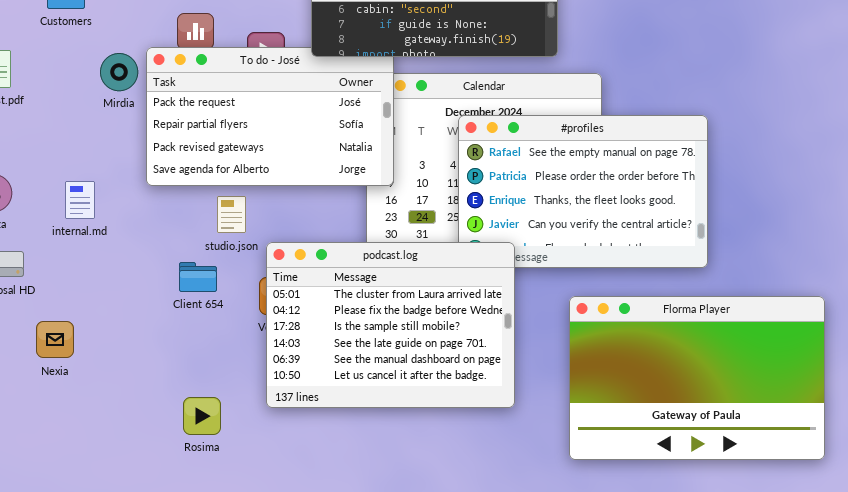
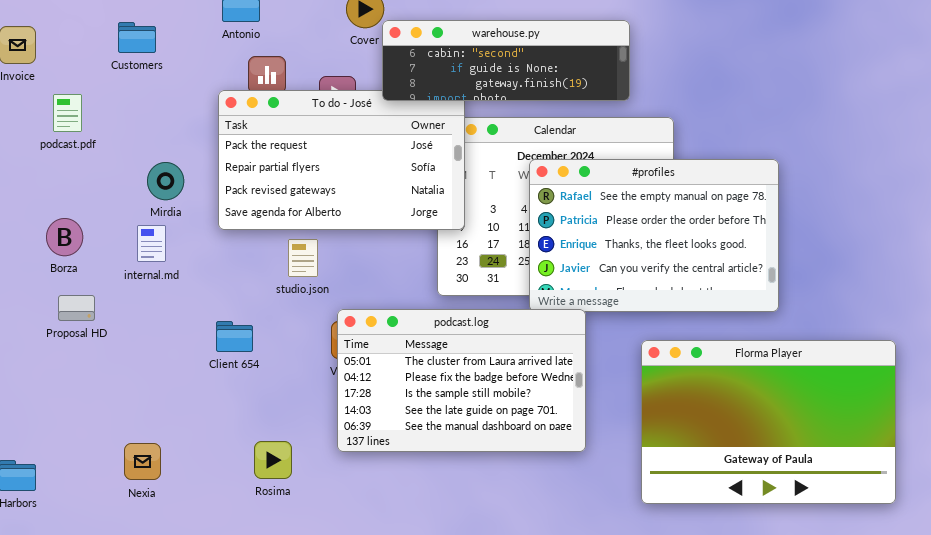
Mirdia: [100,53,138,91] -> [147,162,184,200], moved
podcast.log: [266,242,515,408] -> [337,309,586,452], resized
Client 654: [179,262,217,292] -> [216,321,253,352], moved
Nexia: [36,321,74,358] -> [124,443,161,480], moved

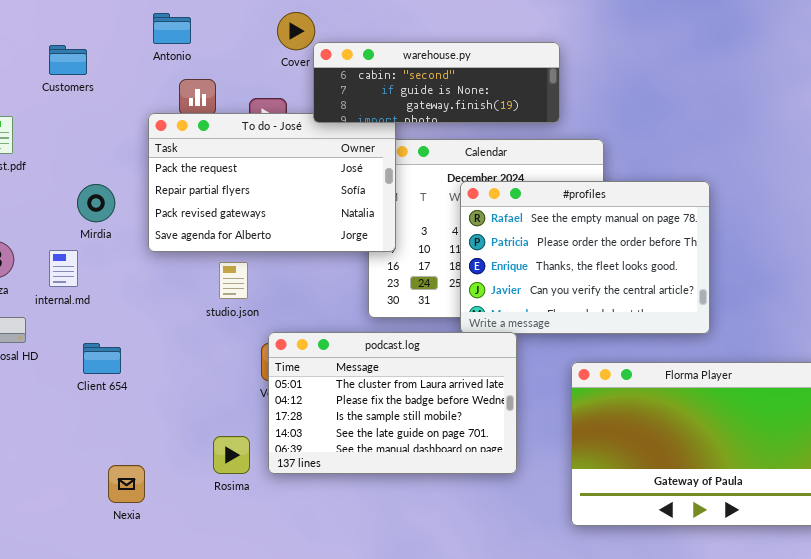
internal.md: [137,225,166,262] -> [49,250,78,287], moved
Client 654: [216,321,253,352] -> [83,343,121,374], moved
Rosima: [254,441,292,479] -> [213,436,250,474], moved
Nexia: [124,443,161,480] -> [108,465,145,503], moved

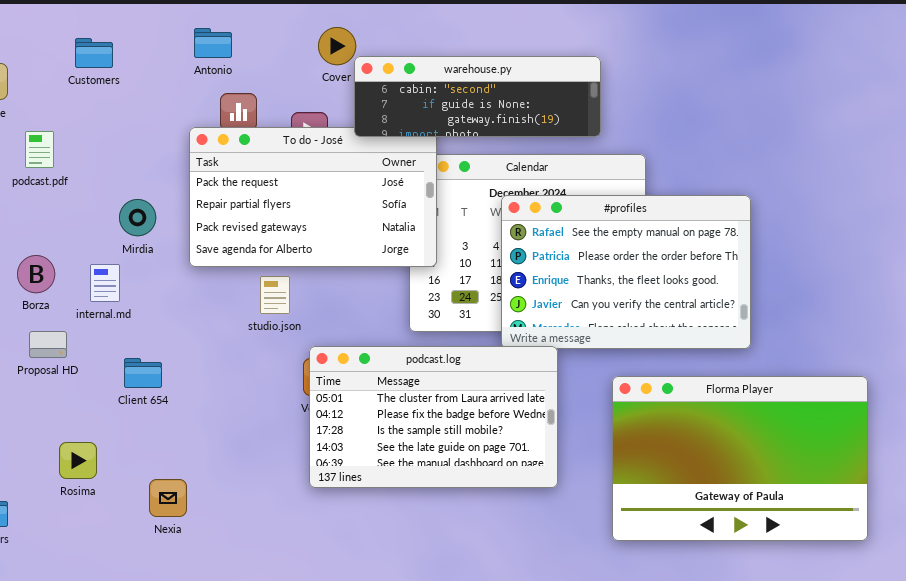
Customers: [49,45,87,75] -> [75,38,113,68], moved
Rosima: [213,436,250,474] -> [59,442,97,479], moved

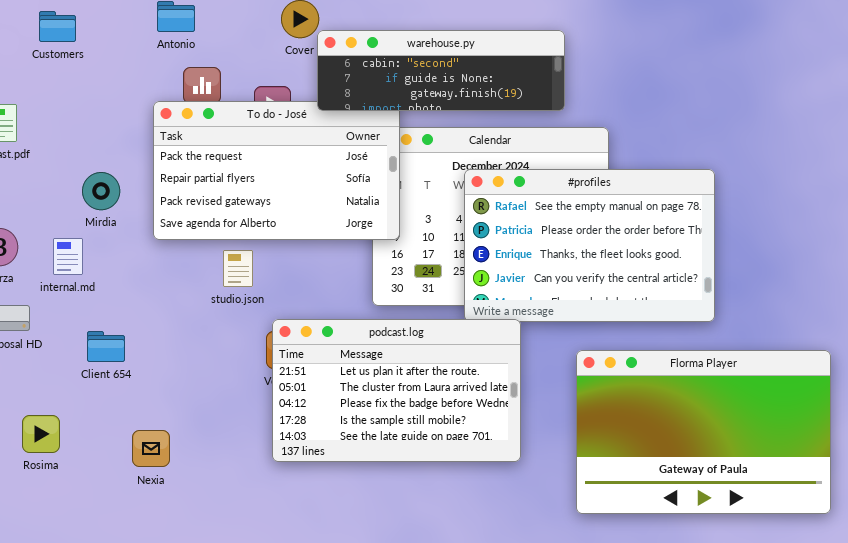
podcast.log: [309,346,558,488] -> [272,319,521,462], scrolled up 1 row
Nexia: [149,479,187,517] -> [132,430,170,467], moved

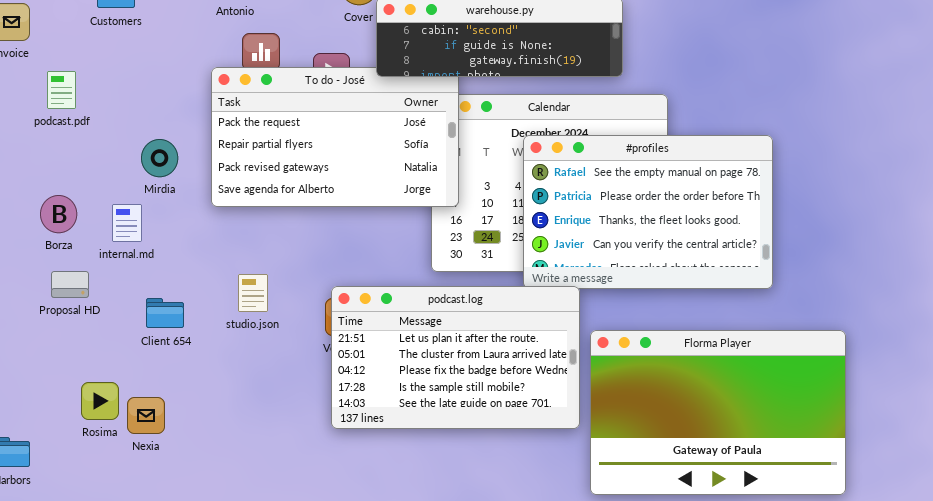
studio.json: [223,250,253,287] -> [238,274,268,312], moved
Florma Player: [576,350,831,514] -> [590,330,846,495], moved
Nexia: [132,430,170,467] -> [127,397,165,434], moved

